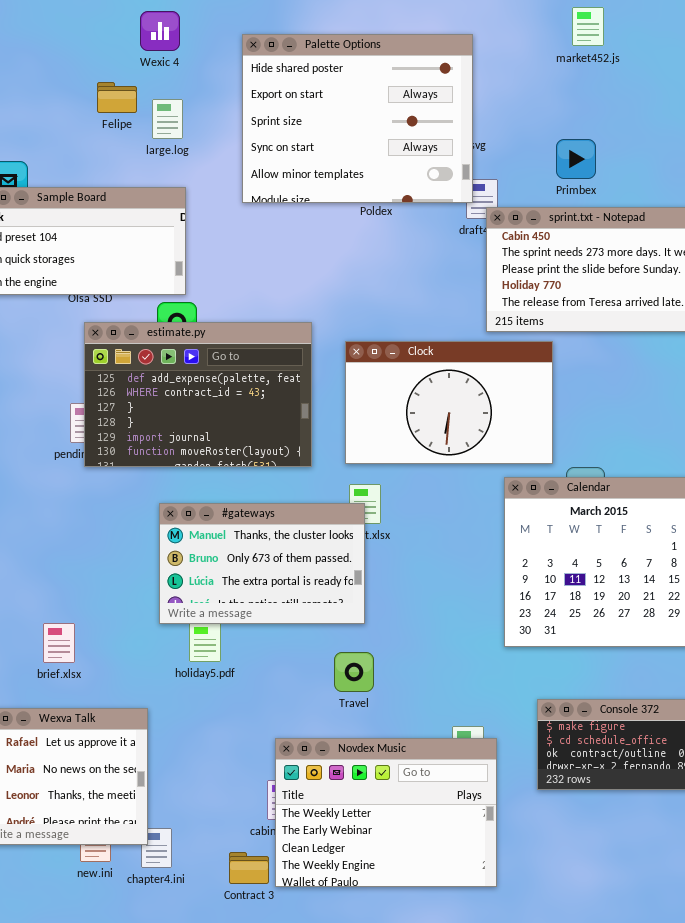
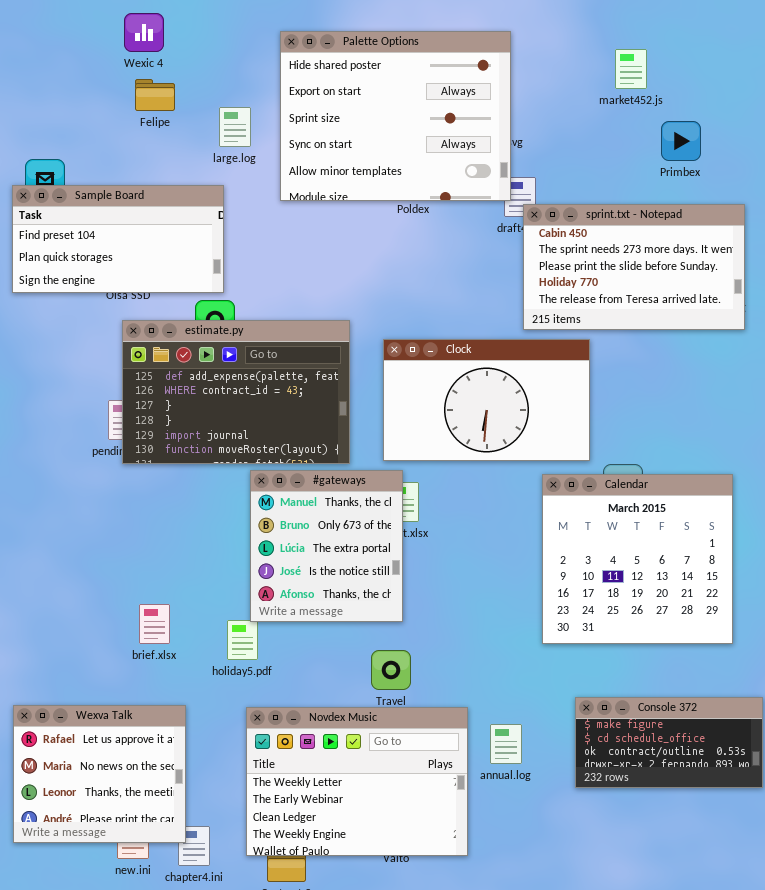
market452.js: [572,7,604,46] -> [615,49,647,89], moved
Wexic 4: [140,11,180,51] -> [124,13,164,52], moved
large.log: [152,99,183,139] -> [219,107,251,147], moved
Primbex: [556,139,596,179] -> [661,121,701,161], moved
#gateways: [159,503,365,624] -> [250,470,403,622], resized
brief.xlsx: [43,623,75,663] -> [139,604,170,644], moved
Novdex Music: [275,738,497,887] -> [246,707,468,856], moved

